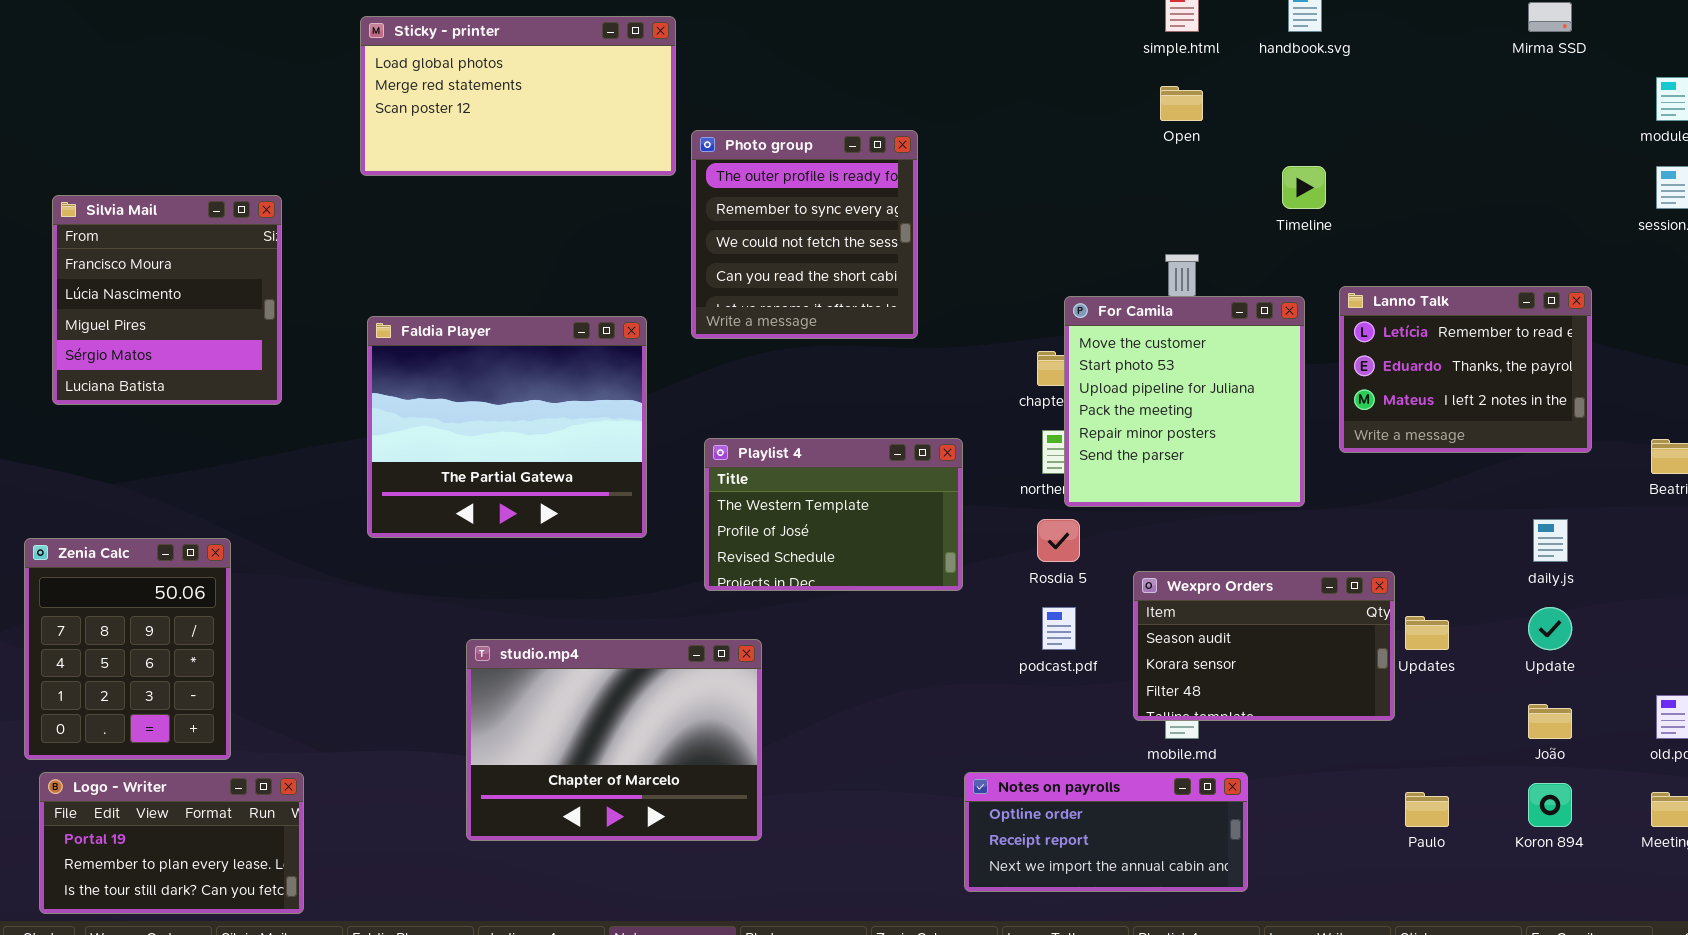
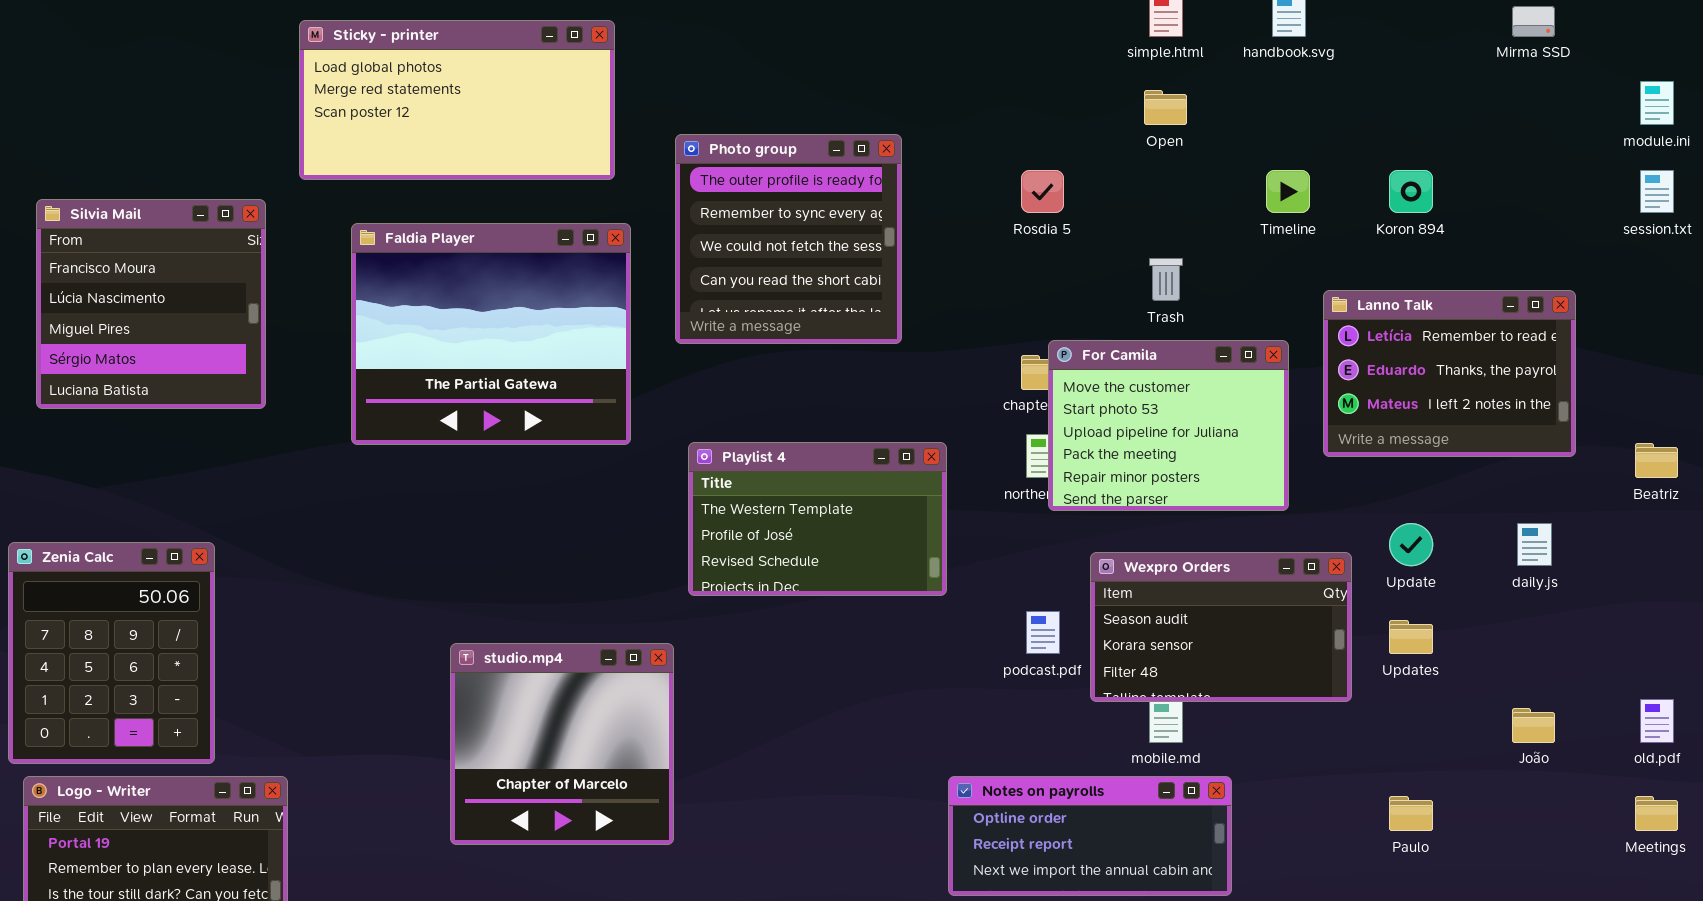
Sticky - printer: [360,16,676,176] -> [299,20,615,180], moved
For Camila: [1064,296,1305,507] -> [1048,340,1289,511], resized
Faldia Player: [367,316,647,538] -> [351,223,631,445], moved
Rosdia 5: [1037,519,1080,562] -> [1021,170,1064,213], moved
Wexpro Orders: [1133,571,1395,721] -> [1090,552,1352,702], moved
Update: [1528,607,1572,650] -> [1389,523,1433,566], moved
studio.mp4: [466,639,762,841] -> [450,643,674,845], resized
Koron 894: [1528,783,1572,827] -> [1389,170,1433,213], moved

